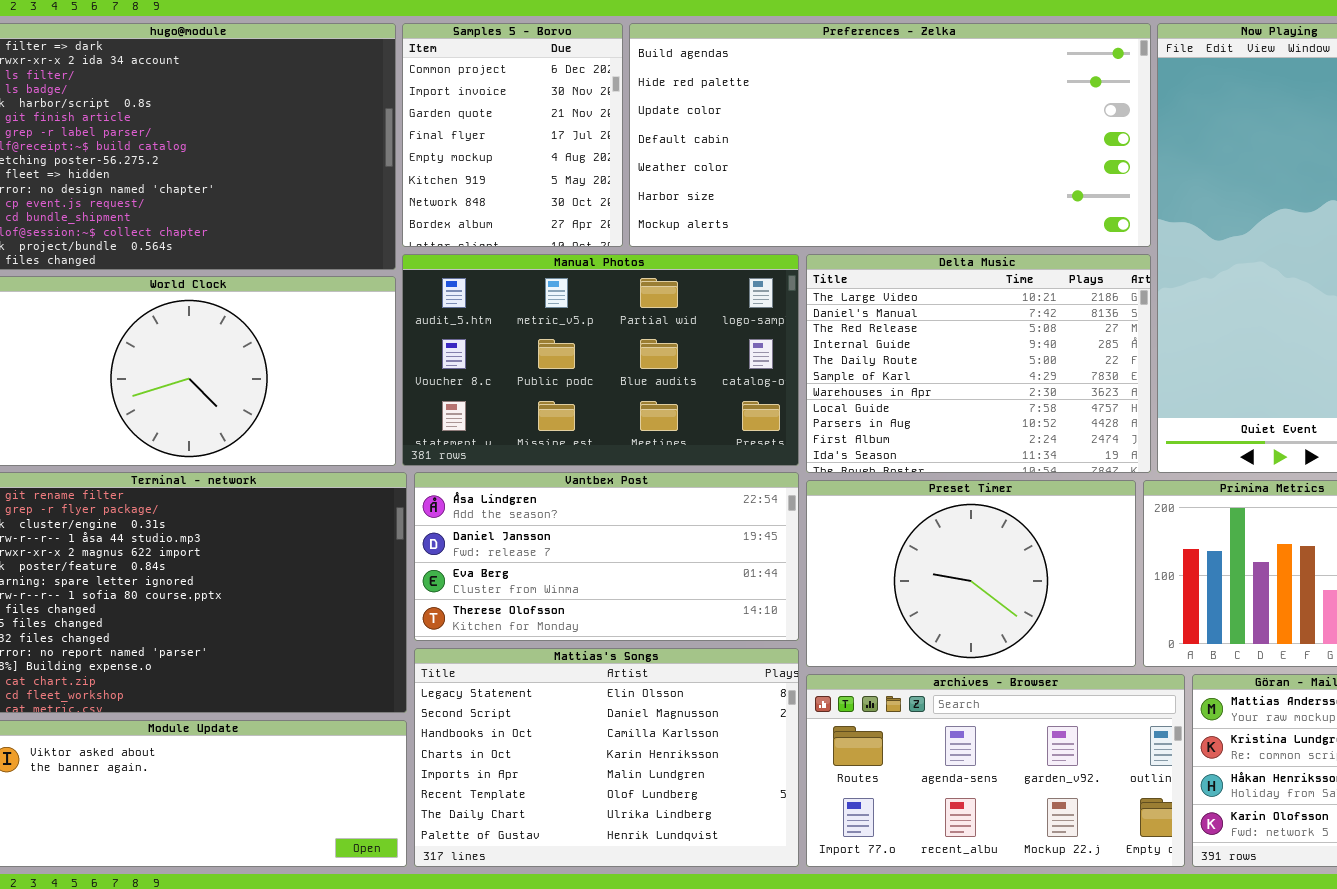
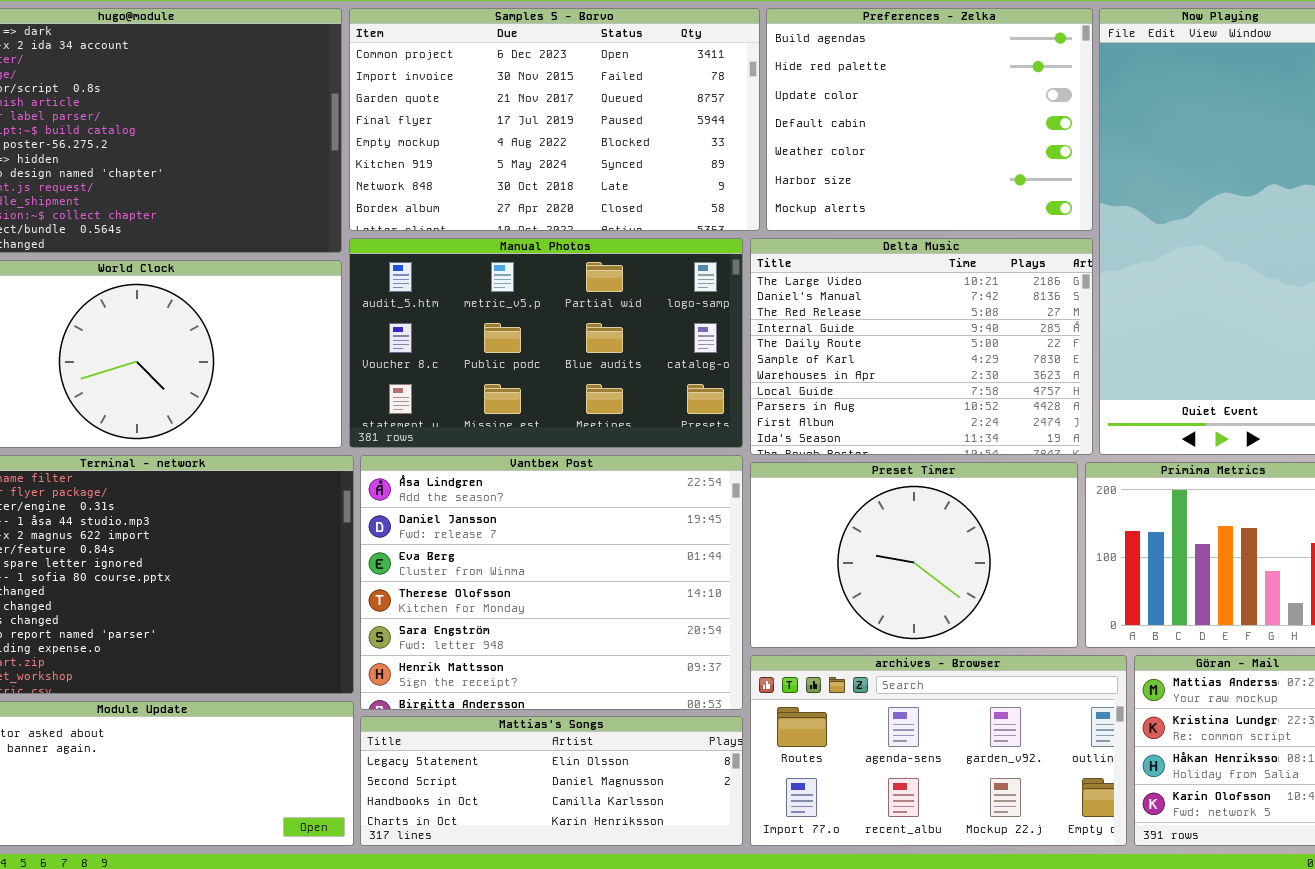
Samples 5 - Borvo: [402,23,623,247] -> [349,8,760,231], resized
Preferences - Zelka: [629,23,1151,247] -> [766,8,1093,231], resized
Vantbex Post: [414,472,799,641] -> [360,455,743,710], resized
Mattias's Songs: [414,648,799,867] -> [360,716,743,846], resized

